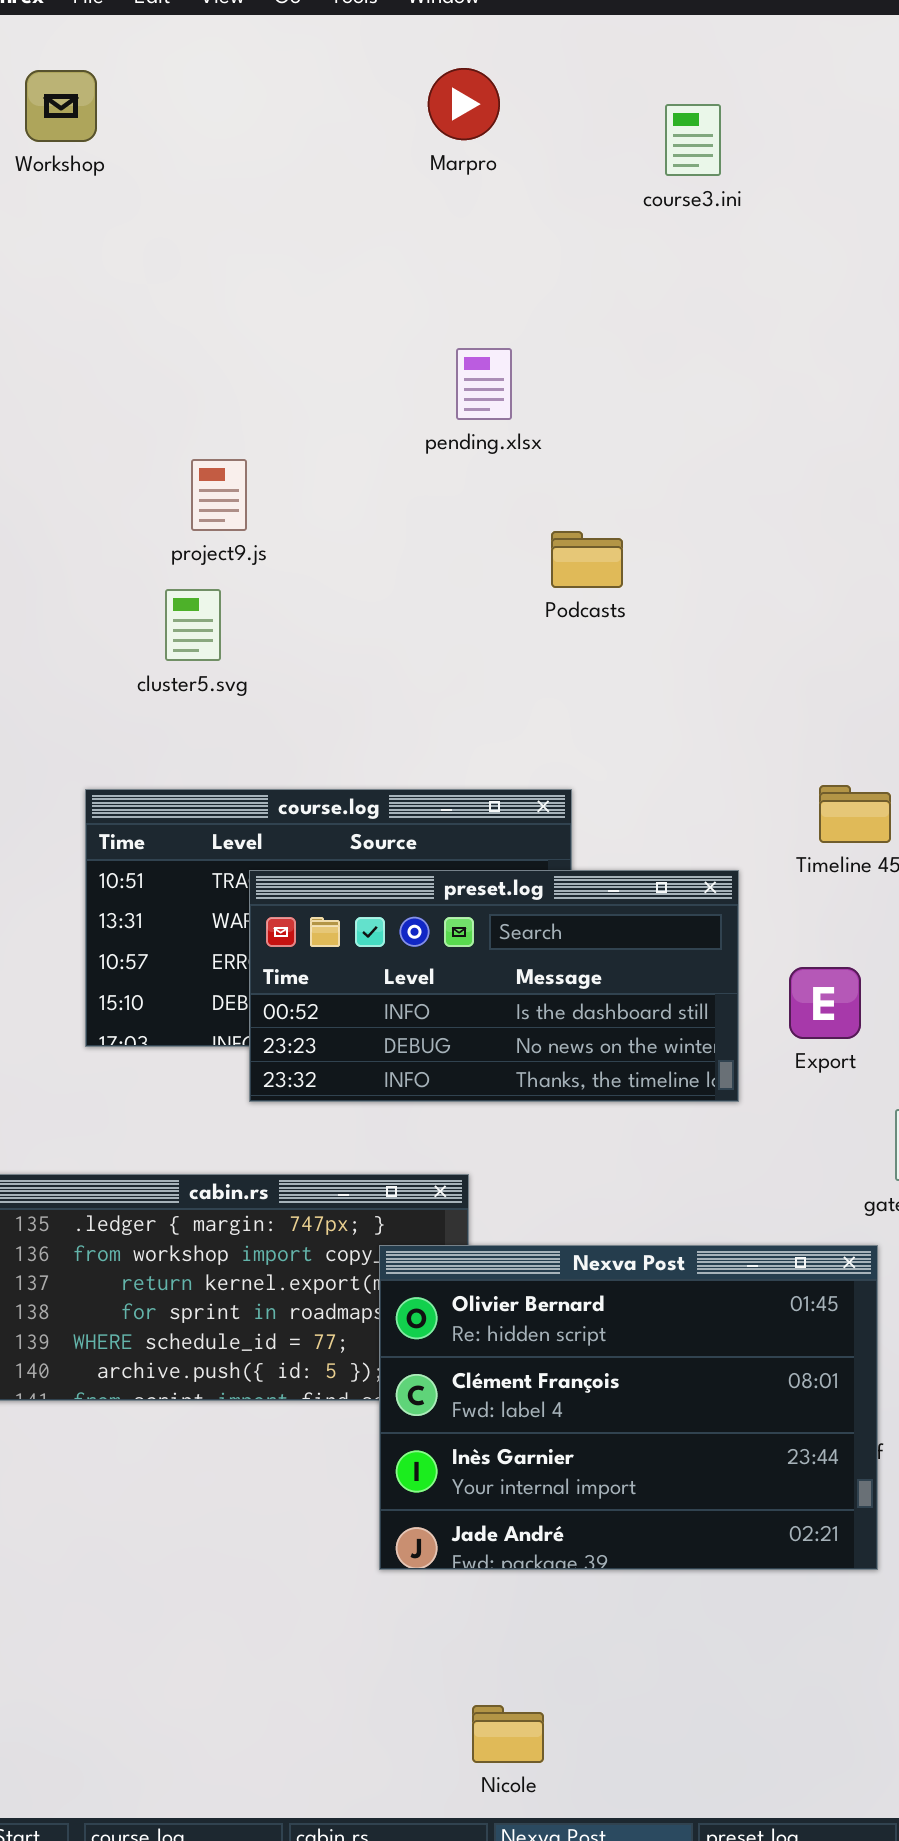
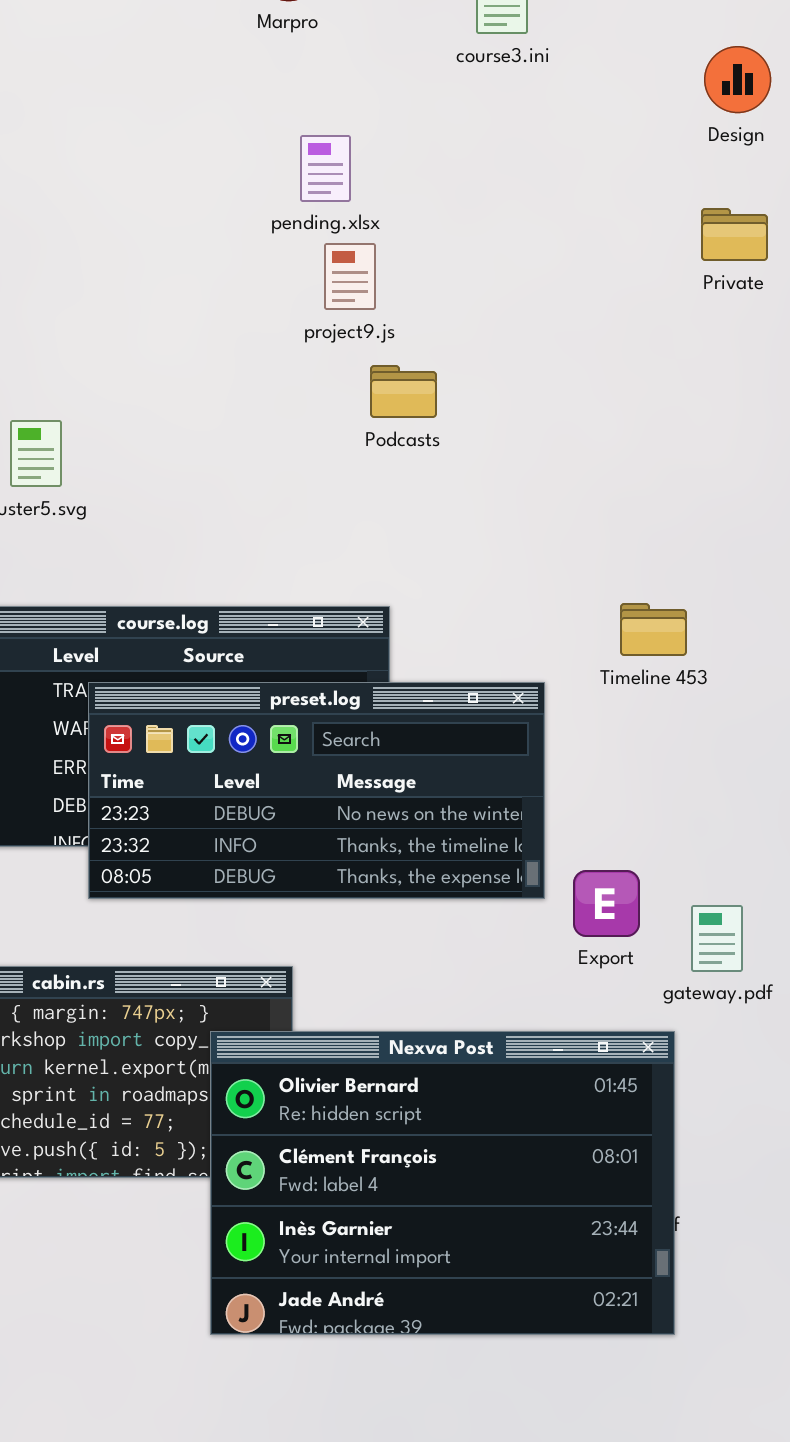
pending.xlsx: [456,348,512,420] -> [300,135,351,202], moved
project9.js: [191,459,247,531] -> [324,243,376,310], moved
preset.log: [249,870,739,1102] -> [88,682,545,899], scrolled down 1 row
Export: [789,967,861,1039] -> [573,870,640,937], moved

